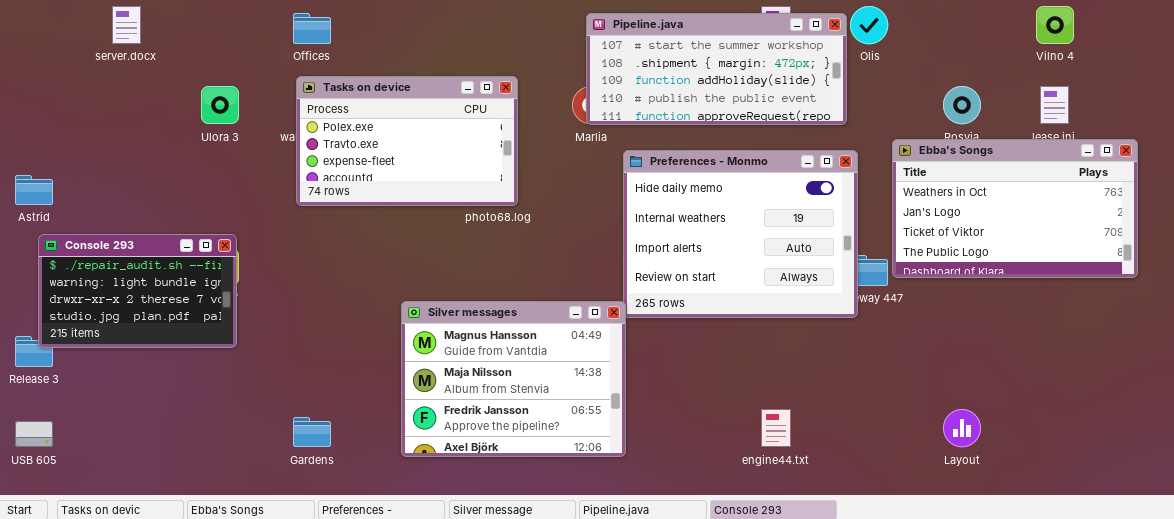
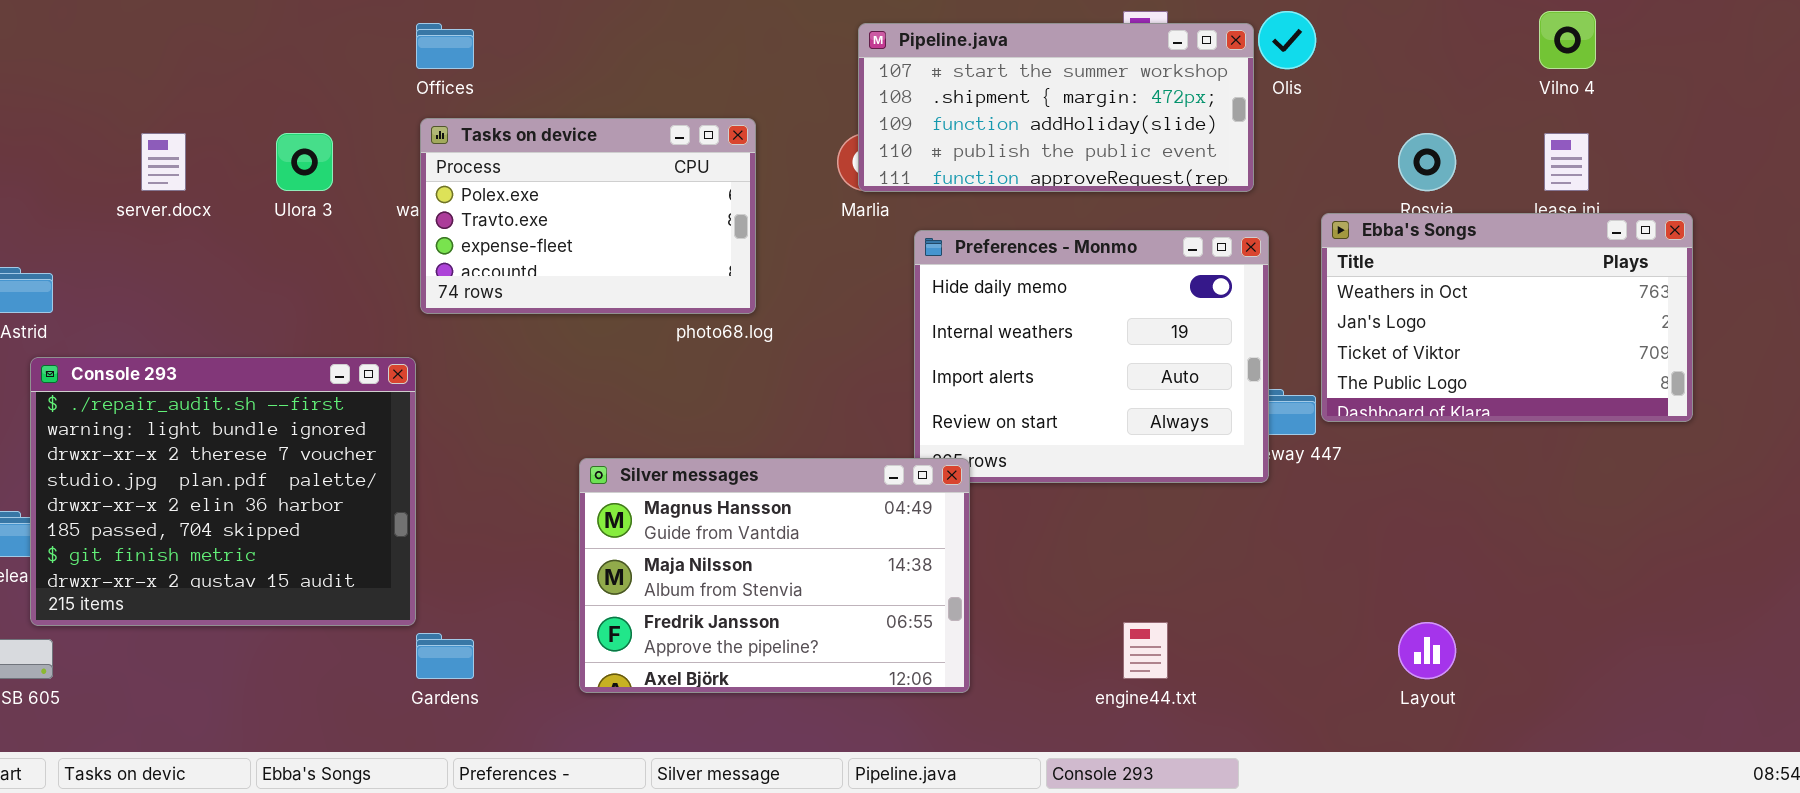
server.docx: [112,6,141,44] -> [141,133,186,191], moved
Console 293: [38,234,237,348] -> [30,357,416,626], resized
Silver messages: [401,301,626,457] -> [579,458,970,693], resized

